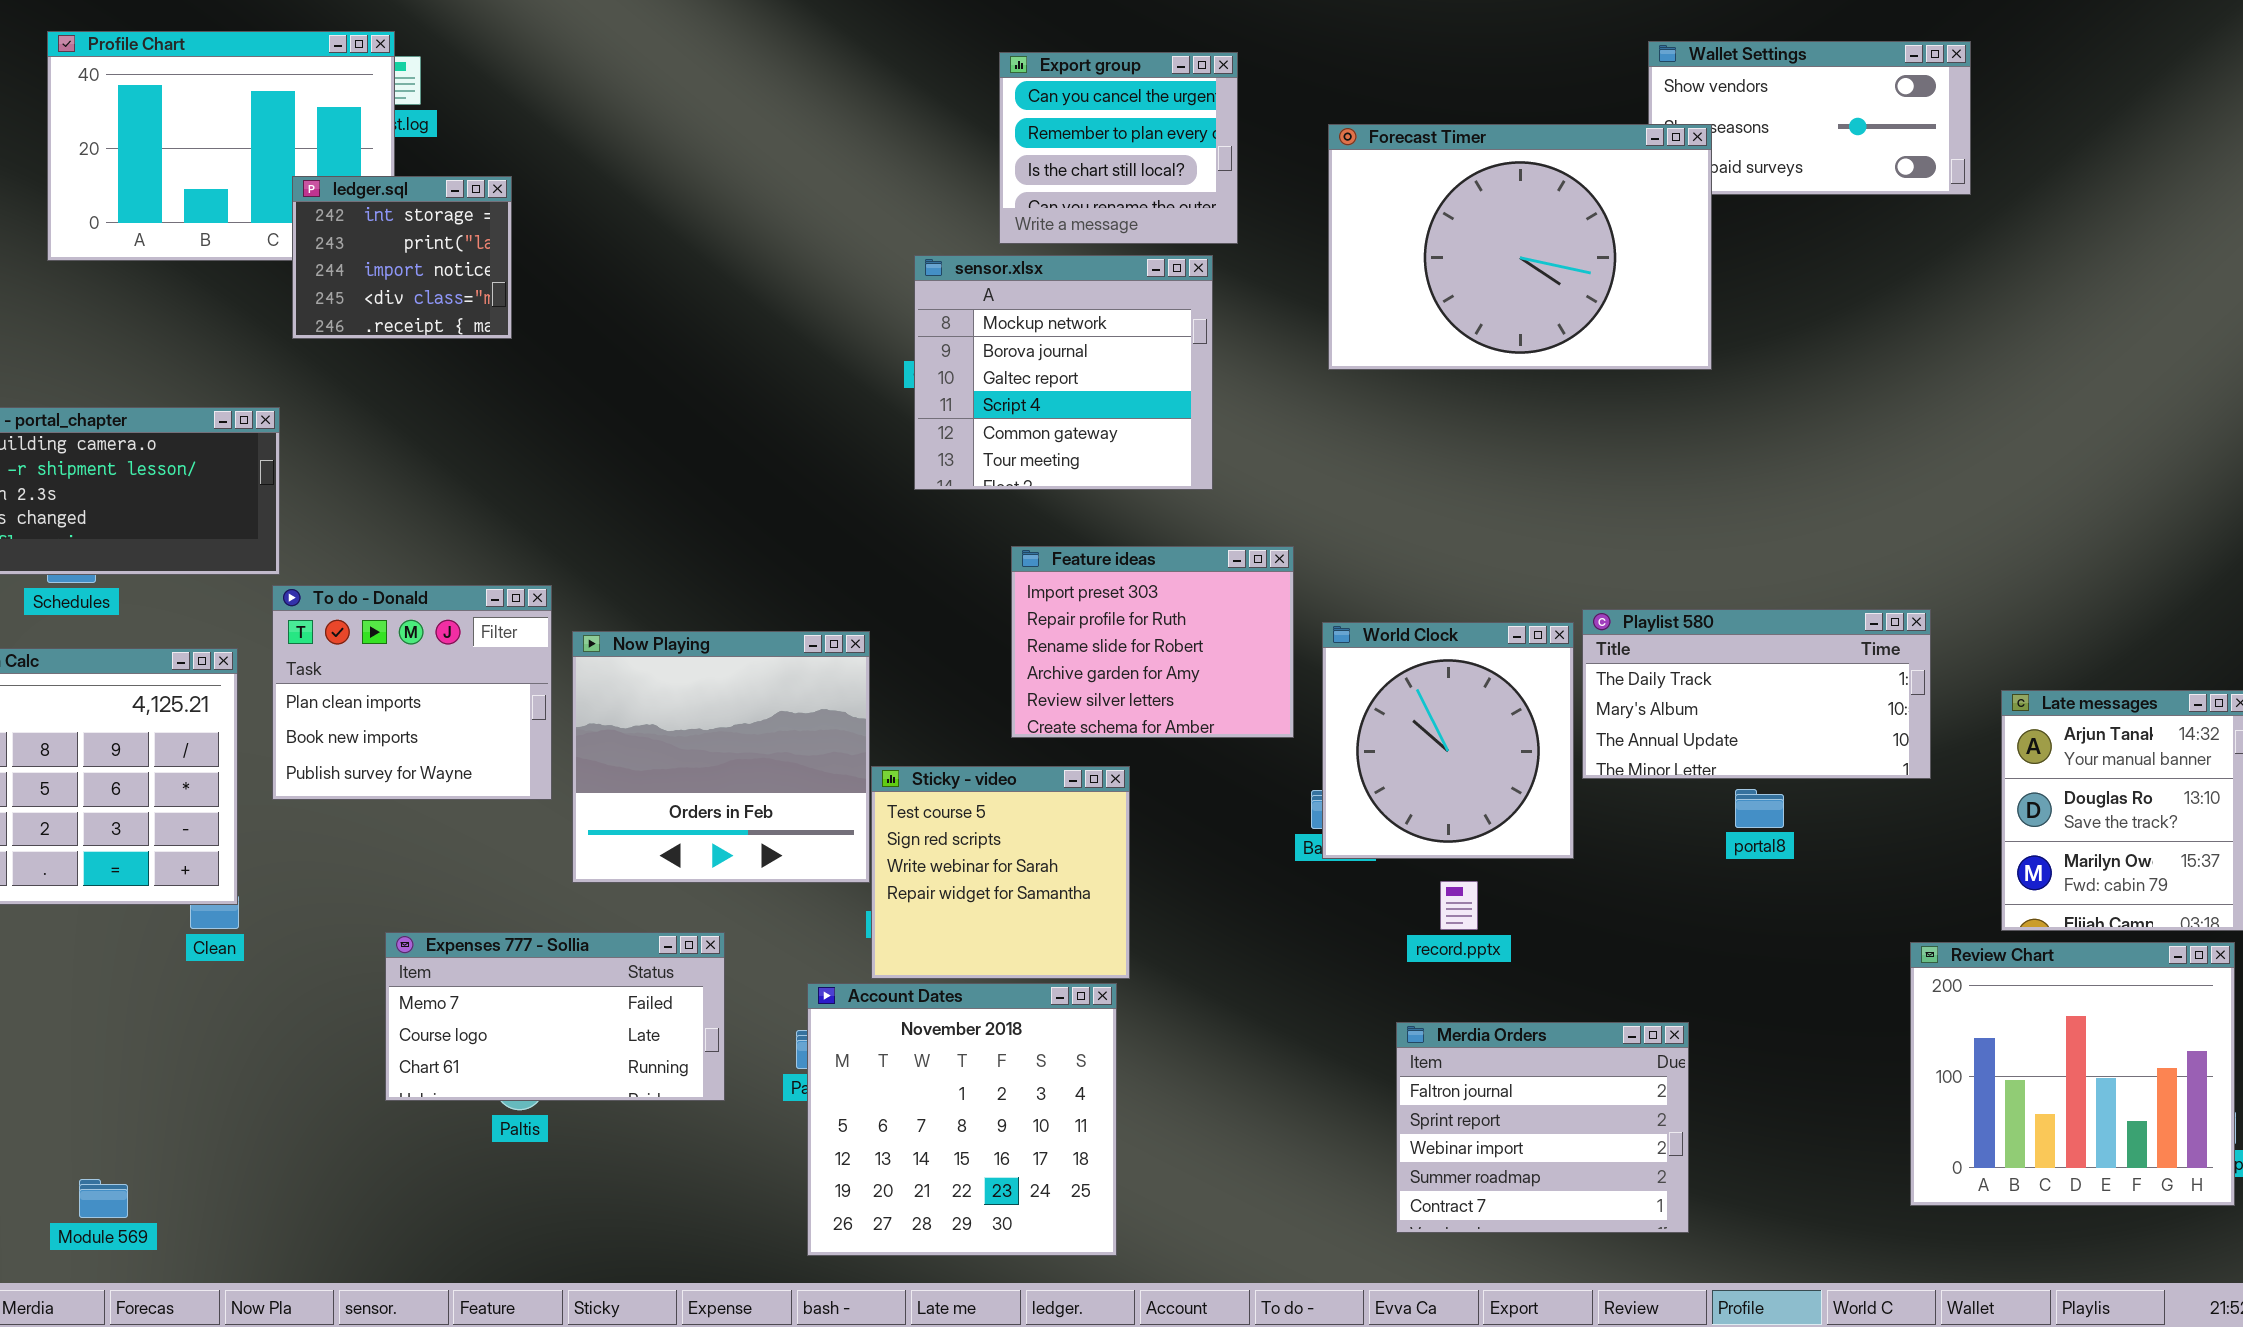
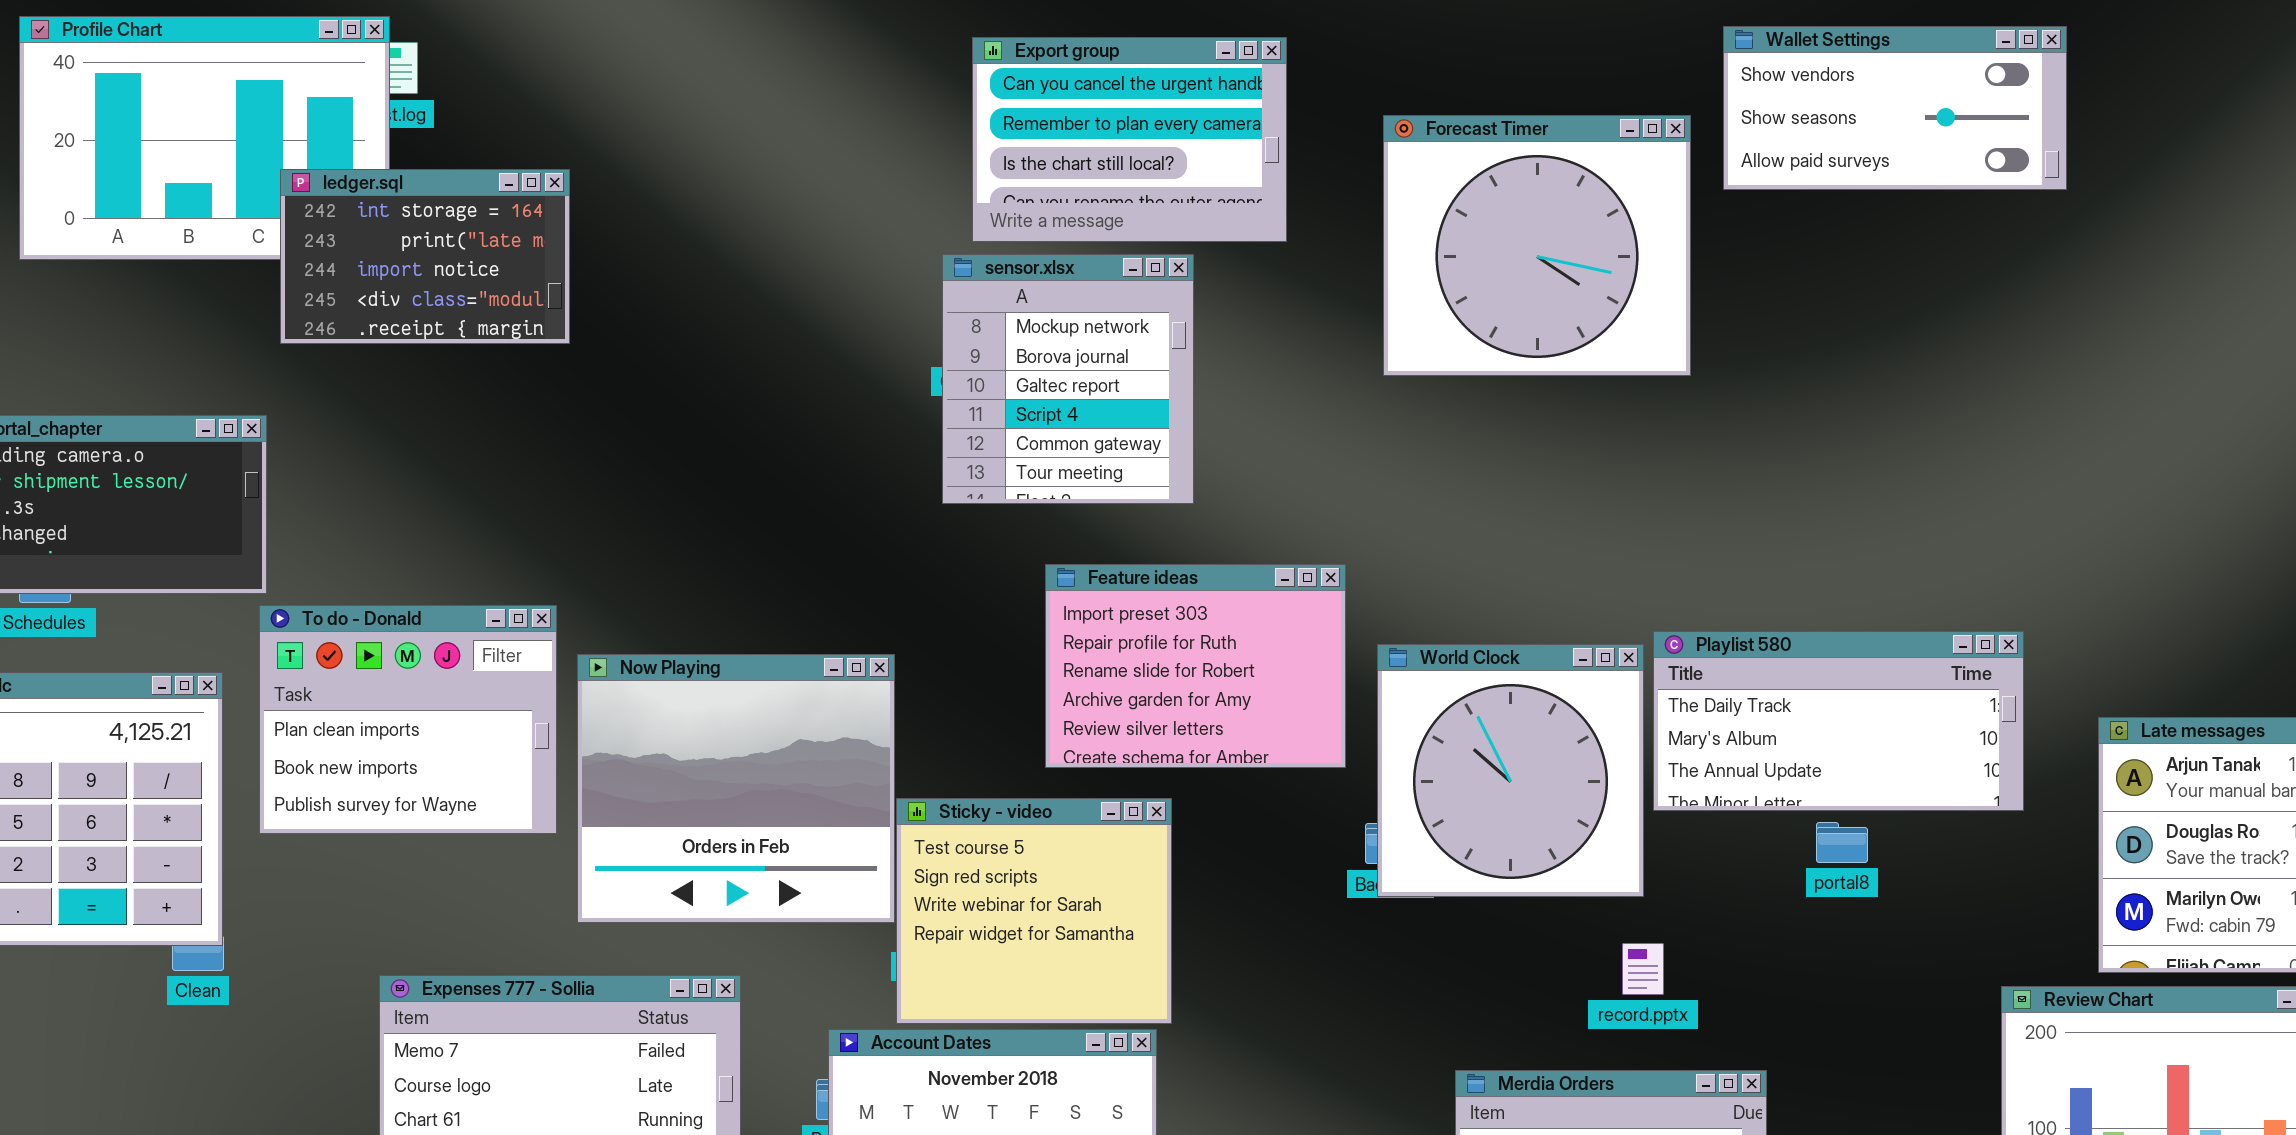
Export group: [999,52,1238,244] -> [972,37,1287,242], resized
Forecast Timer: [1328,124,1712,370] -> [1383,115,1691,376], resized
ledger.sql: [292,176,512,339] -> [280,169,570,344], resized
sensor.xlsx: [914,255,1213,490] -> [942,254,1194,504], resized
record.pptx: [1440,881,1478,930] -> [1622,943,1664,995], moved

